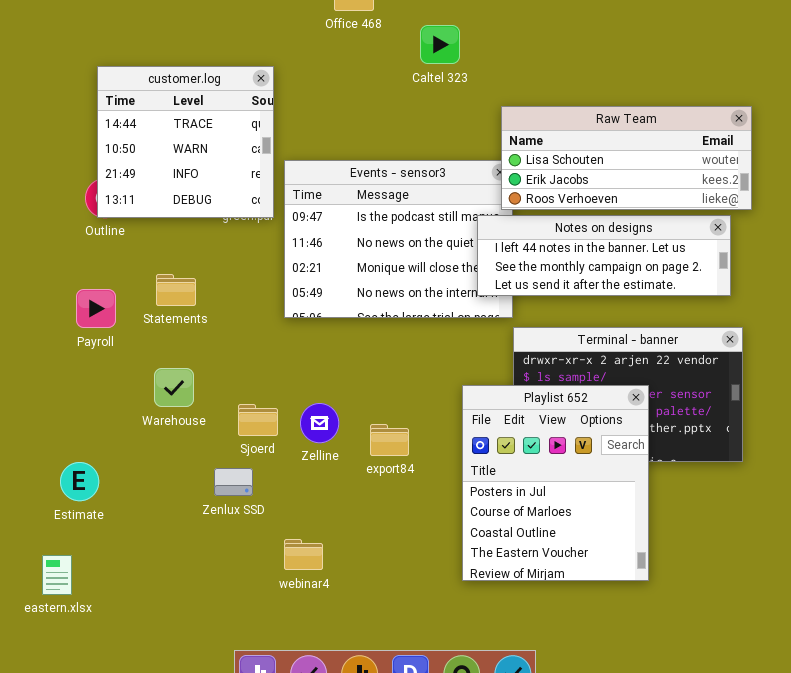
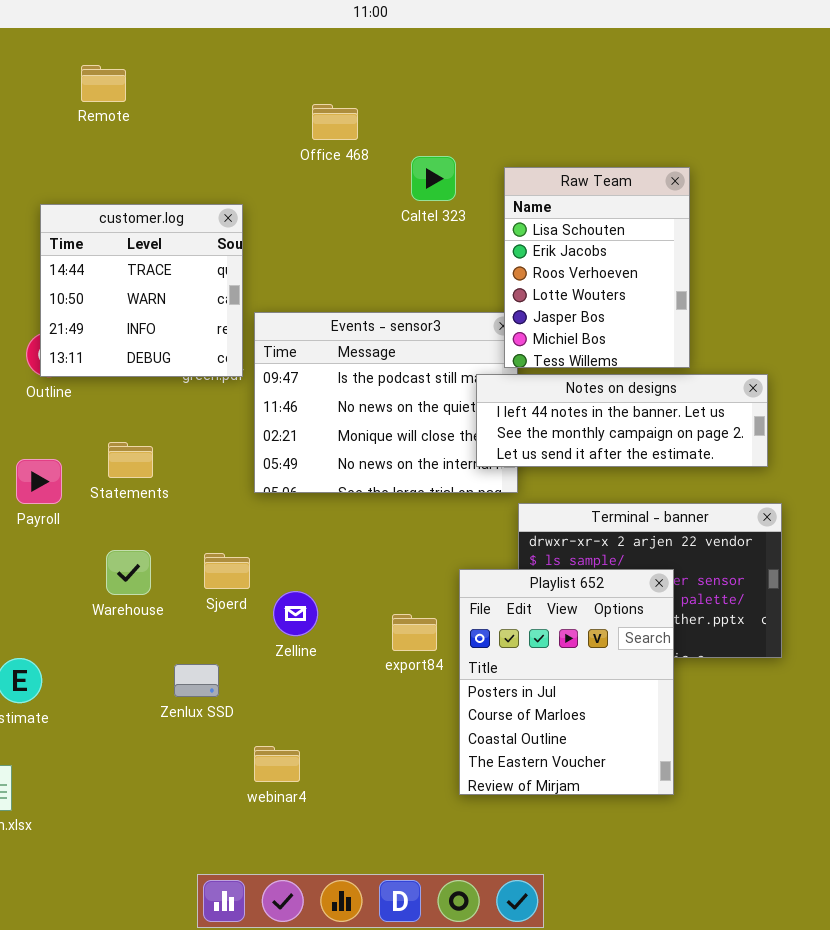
Raw Team: [501,106,752,210] -> [504,167,690,368], resized
Sjoerd: [238,404,278,436] -> [204,553,250,589], moved
export84: [370,424,409,456] -> [392,614,437,651], moved

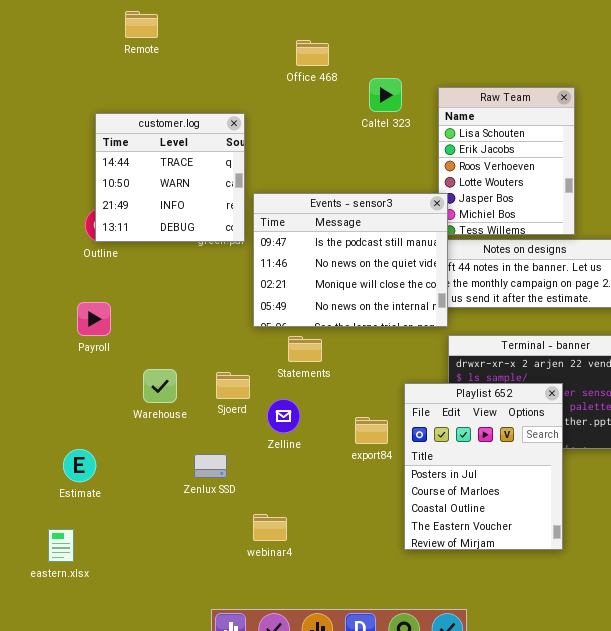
Events - sensor3: [254,312,518,493] -> [253,193,448,327], raised
Statements: [108,442,153,478] -> [288,336,322,362], moved

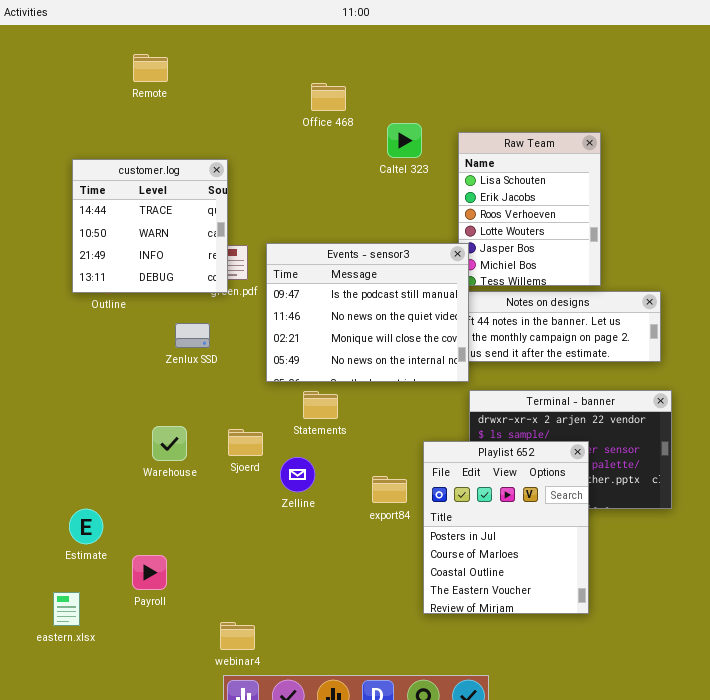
customer.log: [95,113,245,242] -> [72,159,228,293], moved
Payroll: [77,302,111,336] -> [132,555,167,590], moved
Zenlux SSD: [194,454,227,478] -> [175,323,210,348], moved
webinar4: [253,514,287,541] -> [220,622,255,650], moved

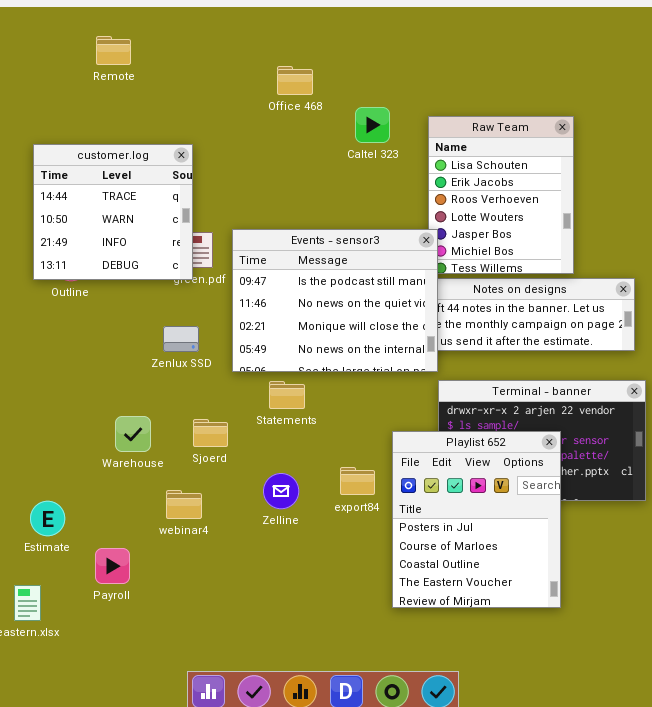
Zenlux SSD: [175,323,210,348] -> [163,326,199,352], moved
Zelline: [280,457,315,492] -> [263,473,299,509], moved
webinar4: [220,622,255,650] -> [166,490,202,519], moved

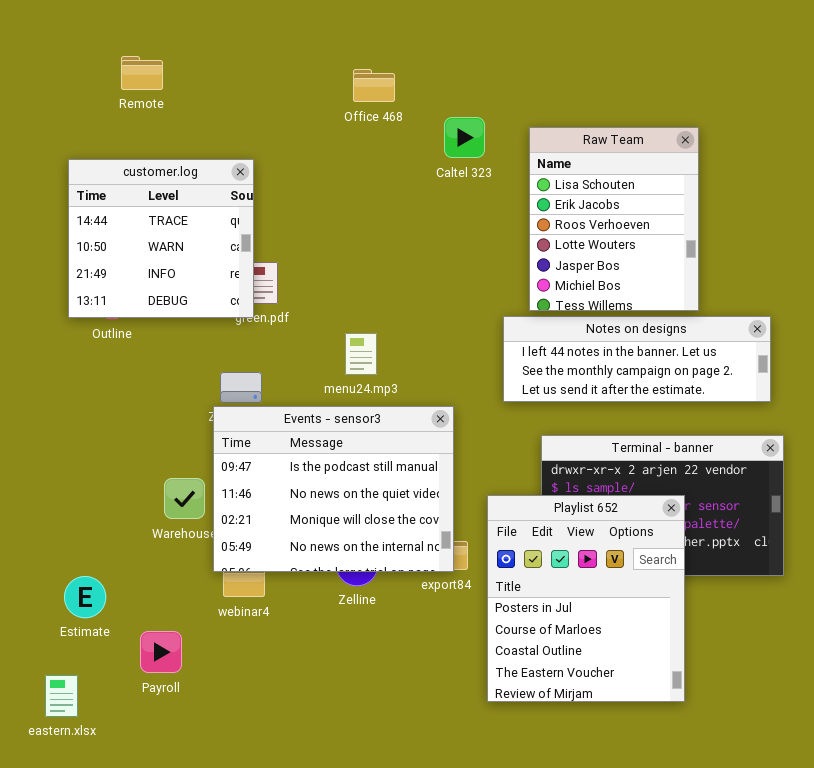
Remote: [96,36,131,65] -> [121,56,163,90], moved
Events - sensor3: [232,229,438,372] -> [213,406,454,572], moved

